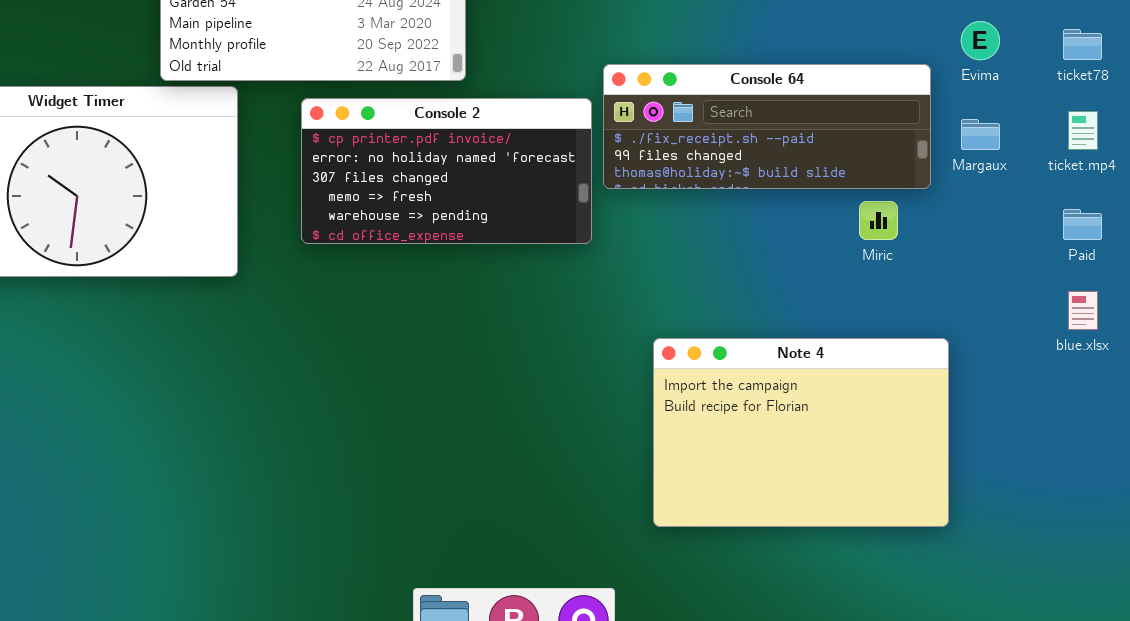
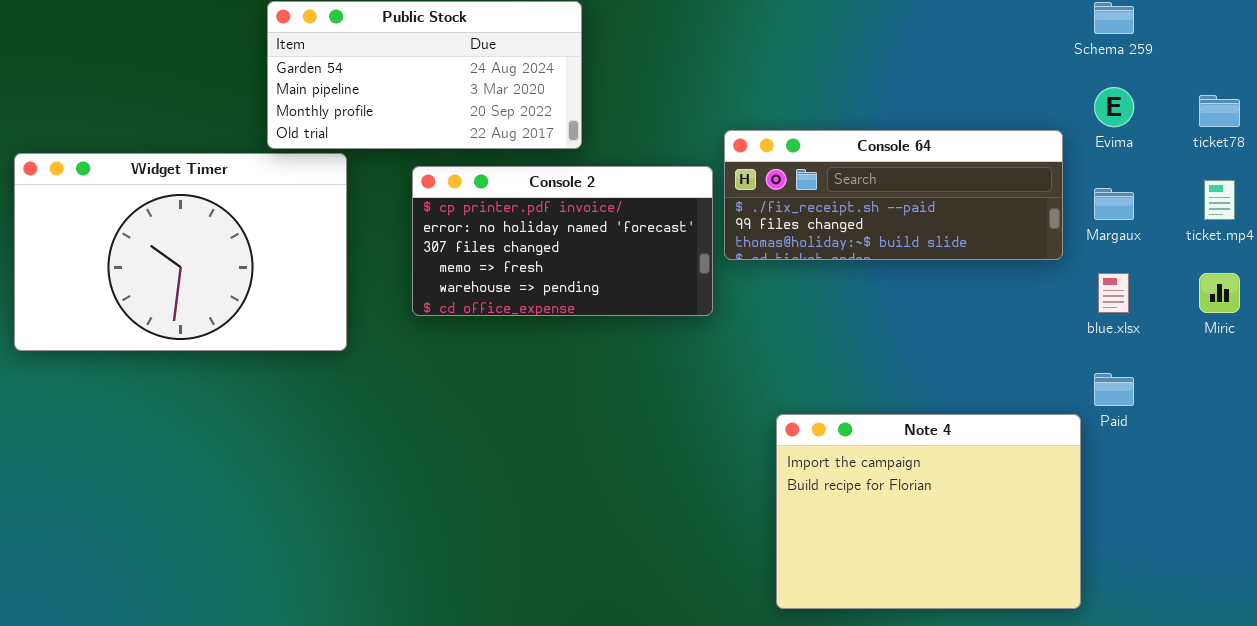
Miric: [859,201,898,240] -> [1199,273,1240,313], moved
Paid: [1063,209,1102,240] -> [1094,373,1134,406], moved
blue.xlsx: [1068,291,1098,330] -> [1098,273,1129,313], moved

